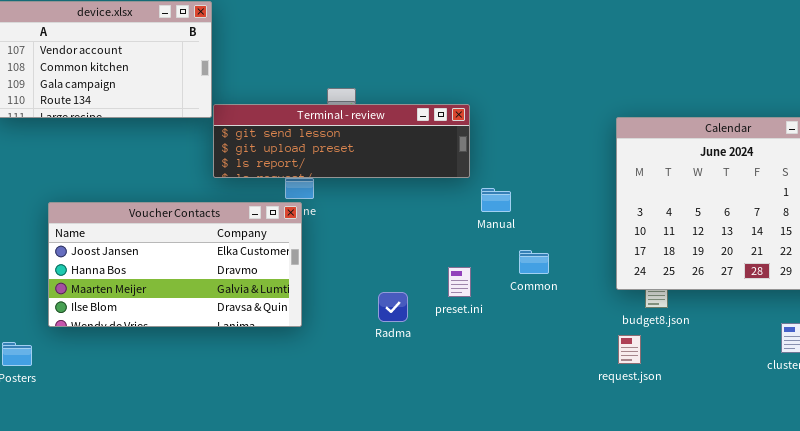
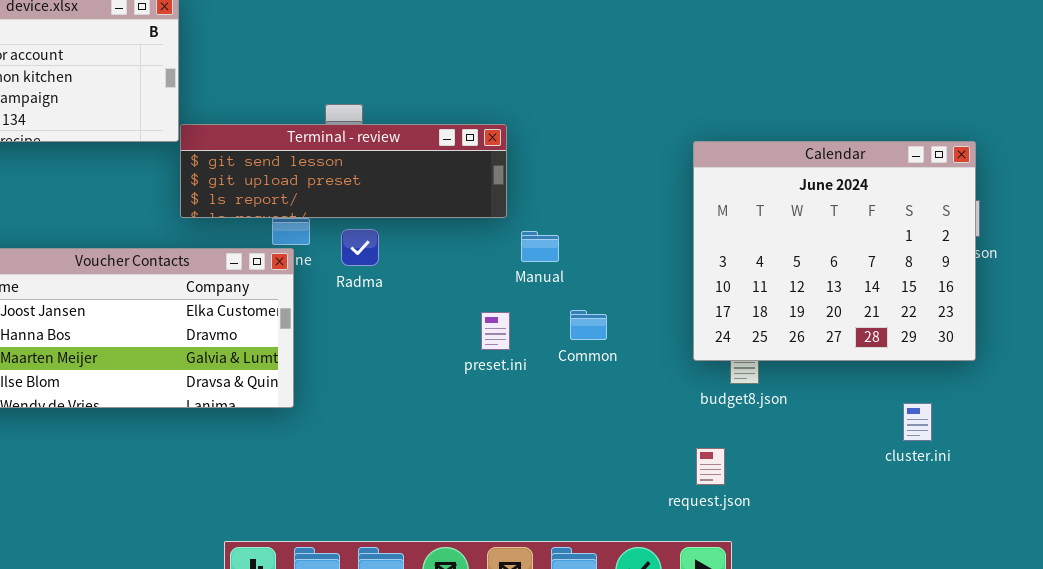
preset.ini: [448,267,471,297] -> [481,312,510,350], moved
Radma: [378,292,408,322] -> [341,229,379,266], moved
request.json: [618,335,641,364] -> [696,448,725,485], moved

